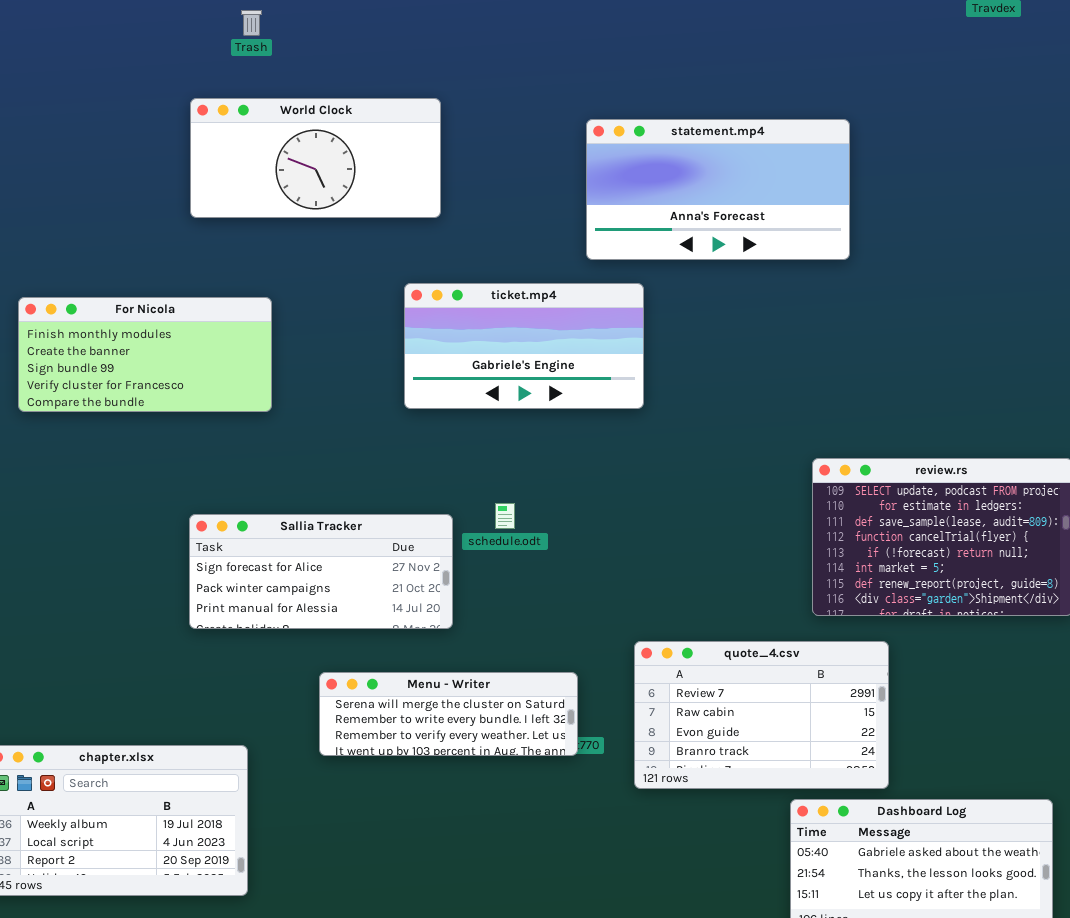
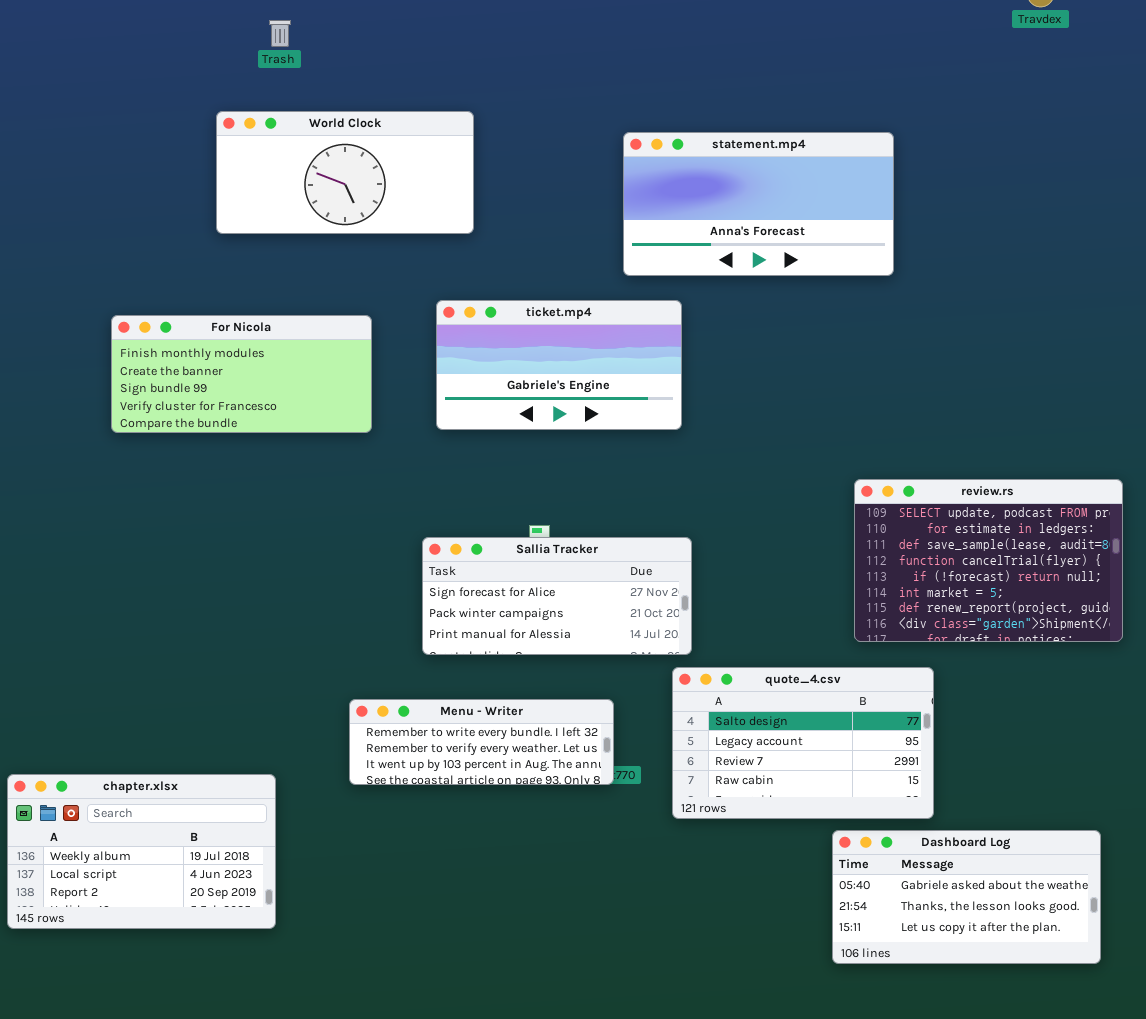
For Nicola: [18,297,272,412] -> [111,315,372,433], moved
Sallia Tracker: [189,514,453,629] -> [422,537,692,655], moved
quote_4.csv: [634,641,889,789] -> [672,667,934,819], scrolled up 2 rows
Menu - Writer: [319,672,578,756] -> [349,699,614,785], scrolled down 1 row

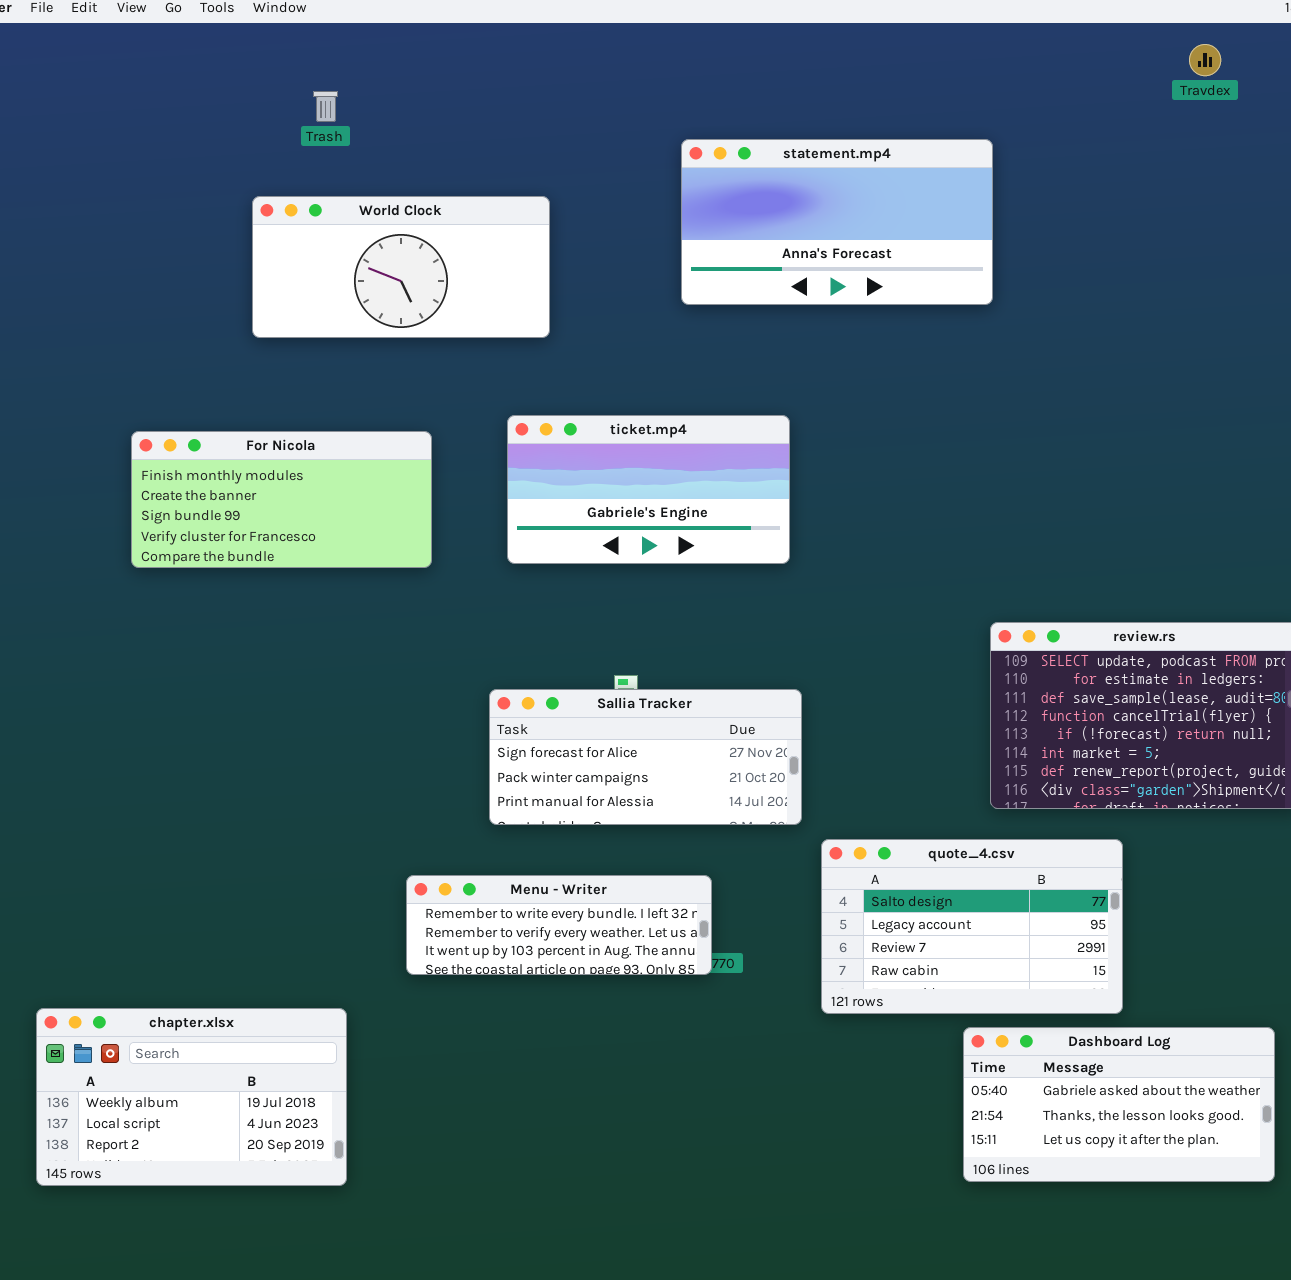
statement.mp4: [623,132,894,276] -> [681,139,993,305], moved
quote_4.csv: [672,667,934,819] -> [821,839,1123,1014], moved
chapter.xlsx: [7,774,276,929] -> [36,1008,347,1186], moved

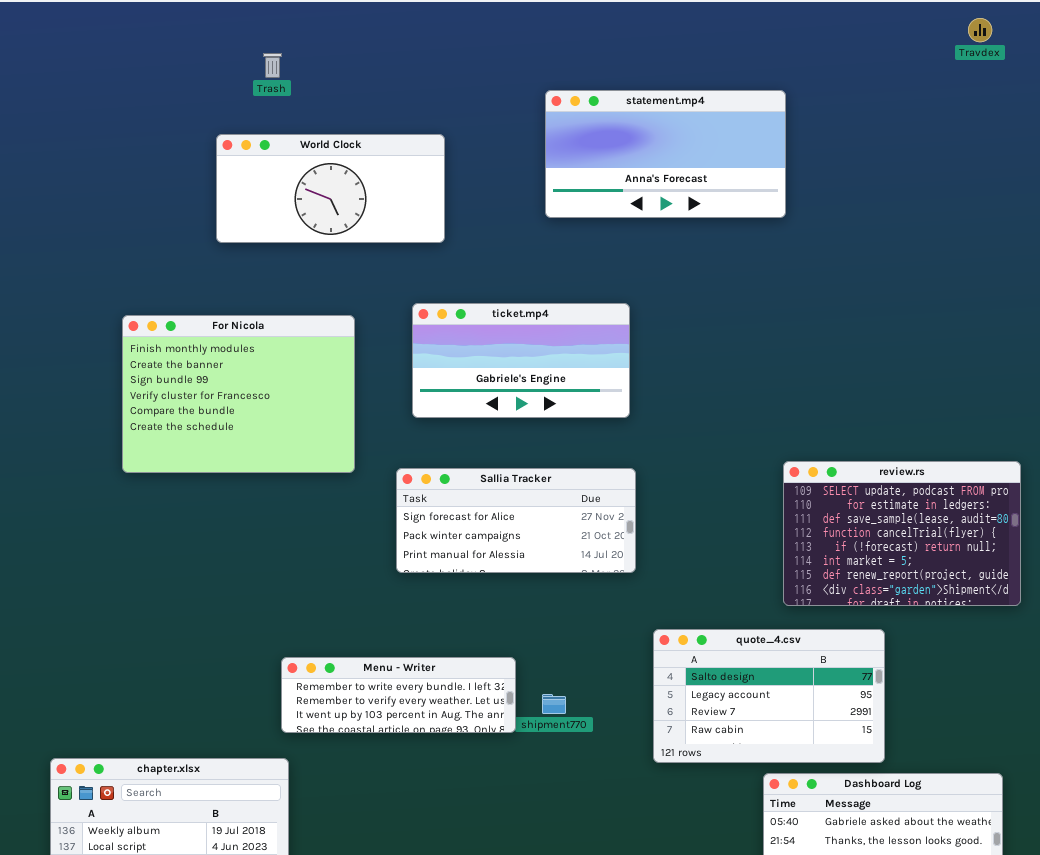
Travdex: [1189,44,1221,76] -> [968,18,992,42], moved
For Nicola: [131,431,432,568] -> [122,315,355,473], resized
Sallia Tracker: [489,689,802,825] -> [396,468,636,573], moved
Menu - Writer: [406,875,712,975] -> [281,657,516,733], moved

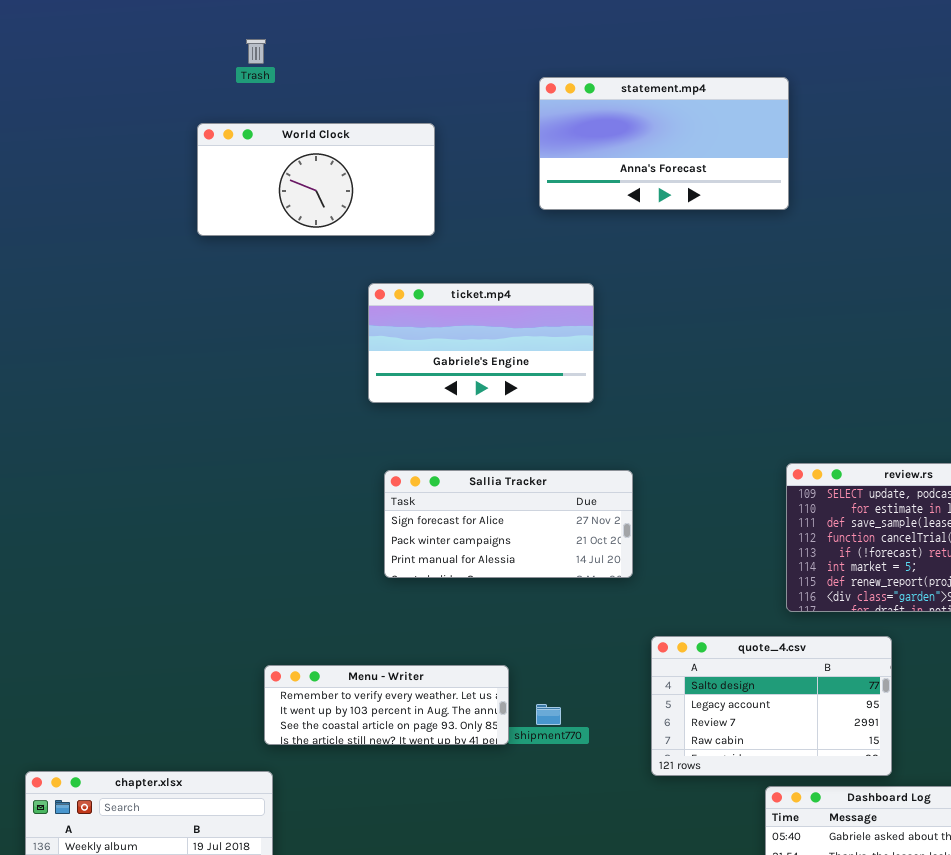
ticket.mp4: [412,303,630,418] -> [368,283,594,403], moved
For Nicola: [122,315,355,473] -> none, closed
Menu - Writer: [281,657,516,733] -> [264,665,509,745], scrolled down 1 row

